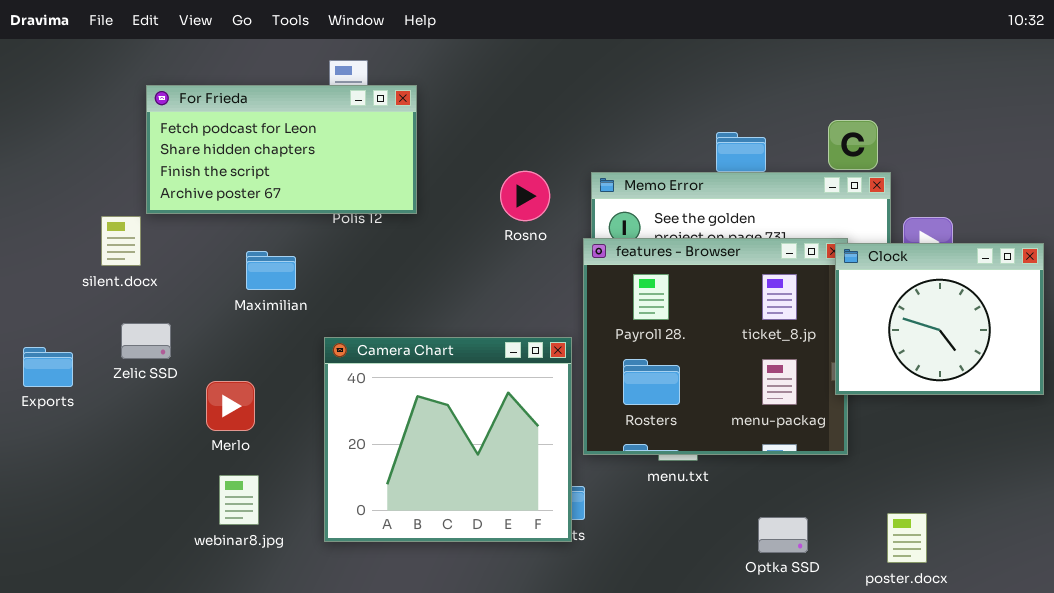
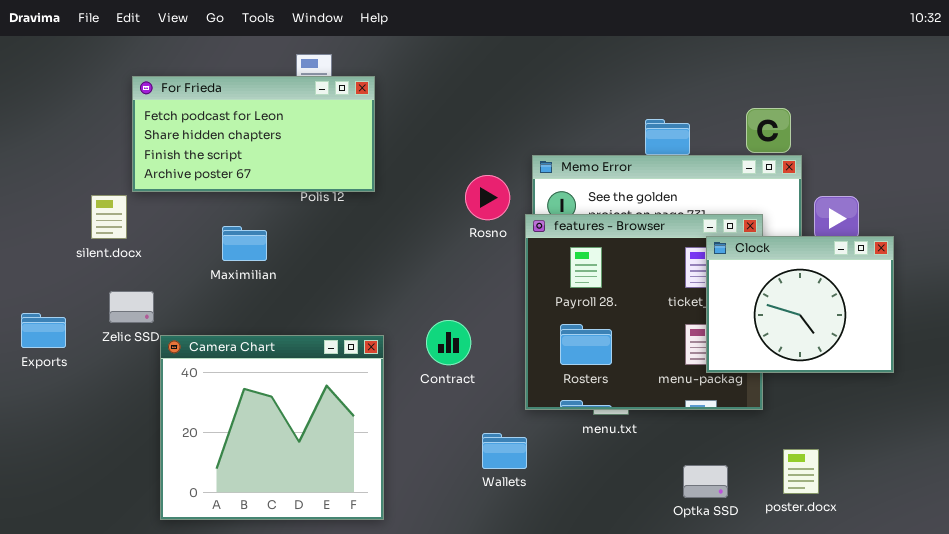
Rosno: [500,171,550,221] -> [465,175,510,220], moved
Clock: [835,243,1044,395] -> [706,236,894,373], moved
Camera Chart: [324,337,572,542] -> [160,335,384,520], moved
poster.docx: [887,513,927,563] -> [783,449,819,494], moved

